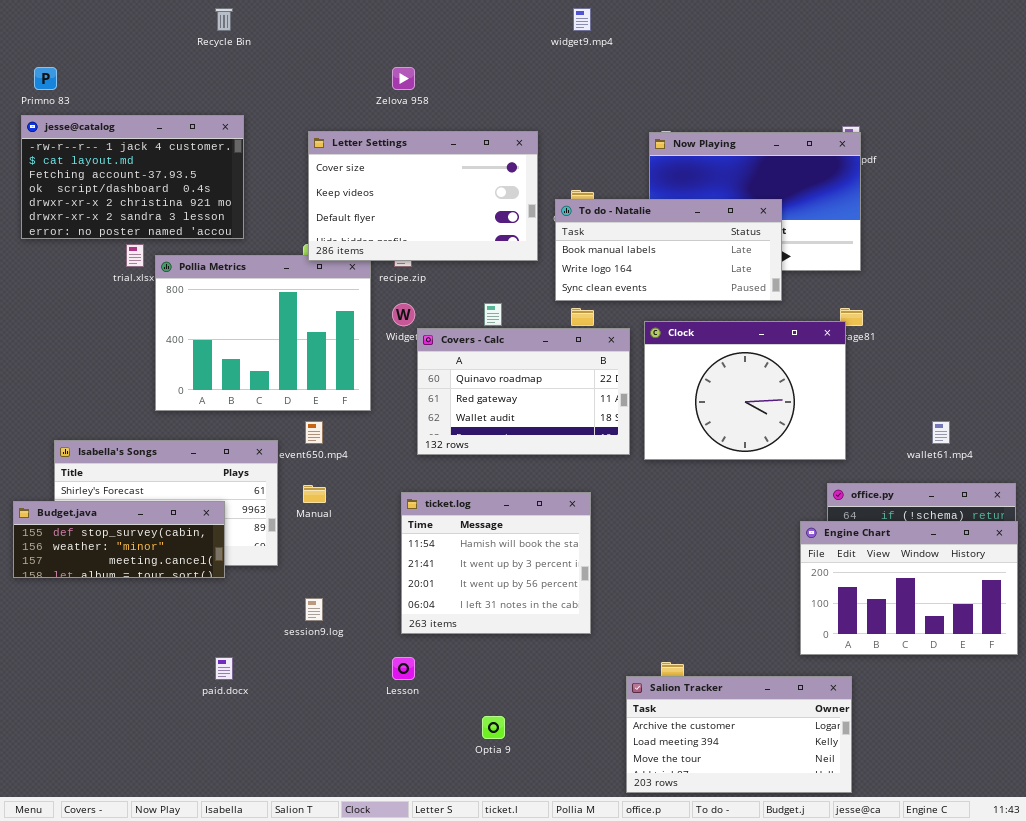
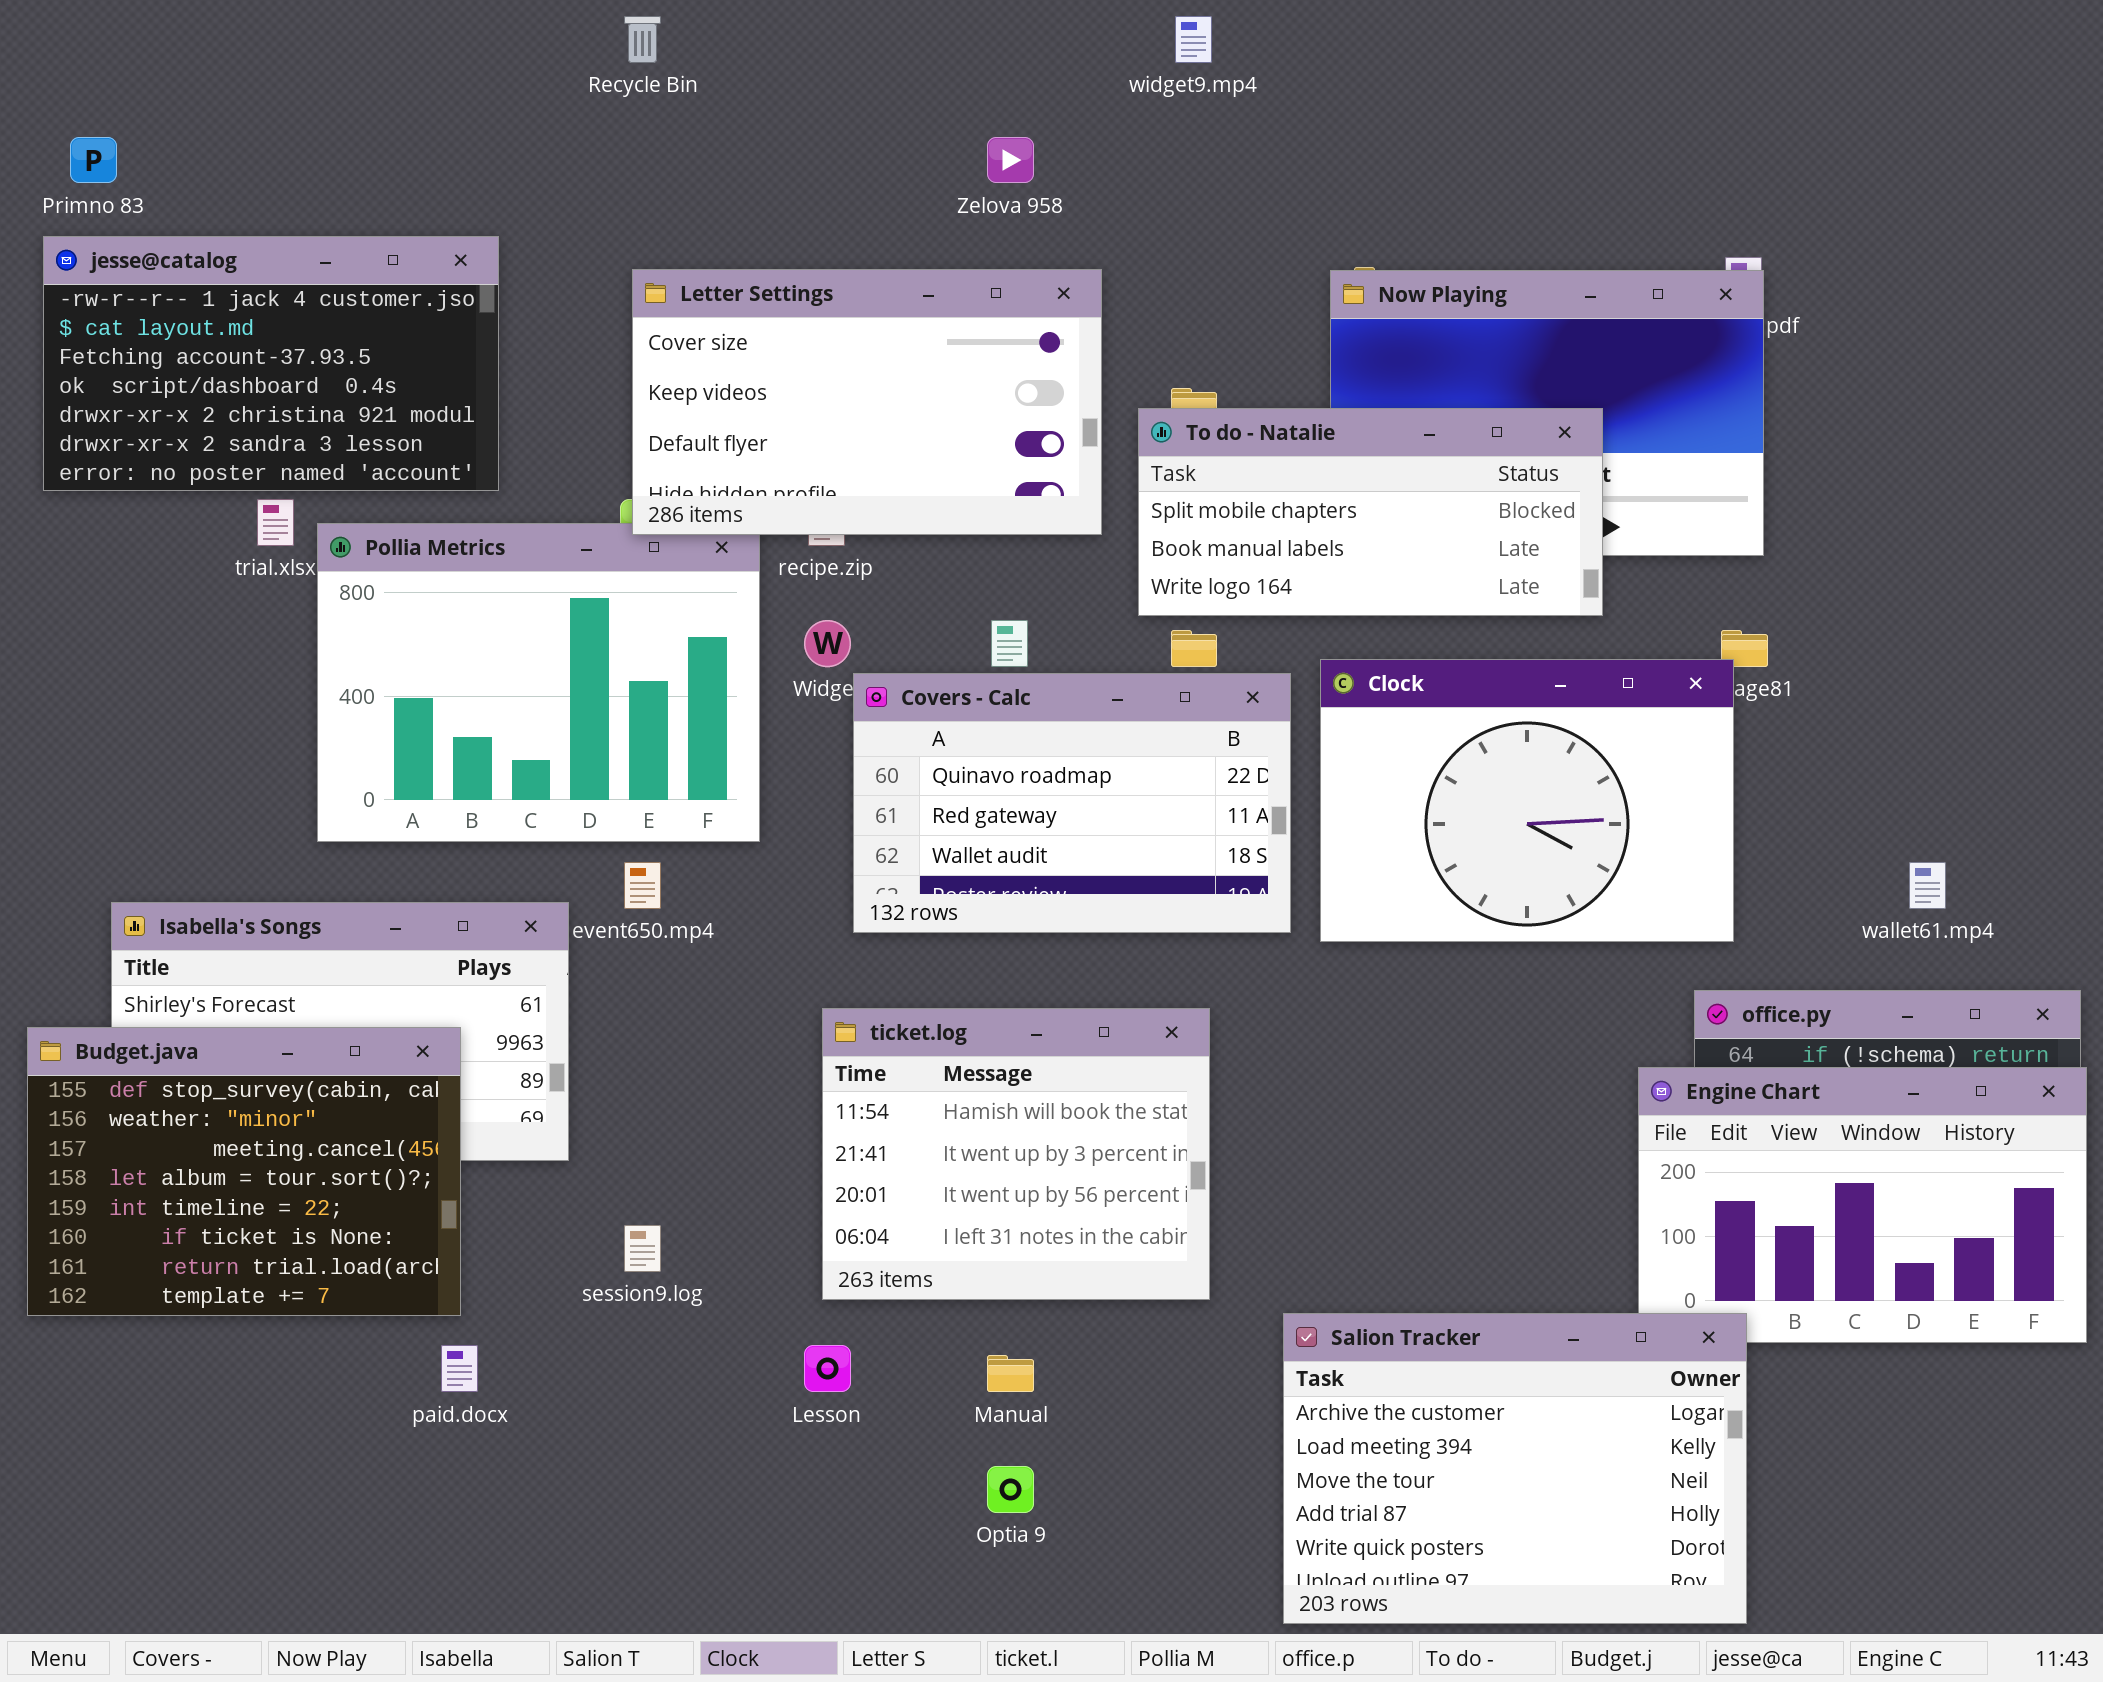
Recycle Bin: [215,8,233,31] -> [624,16,661,63], moved
Zelova 958: [392,67,415,90] -> [987,137,1034,183], moved
To do - Natalie: [555,199,782,301] -> [1138,408,1603,616], scrolled up 1 row
Manual: [303,485,326,503] -> [987,1355,1034,1392], moved
Budget.java: [13,501,225,578] -> [27,1027,461,1316], resized
Salion Tracker: [626,676,852,793] -> [1283,1313,1747,1624], resized

